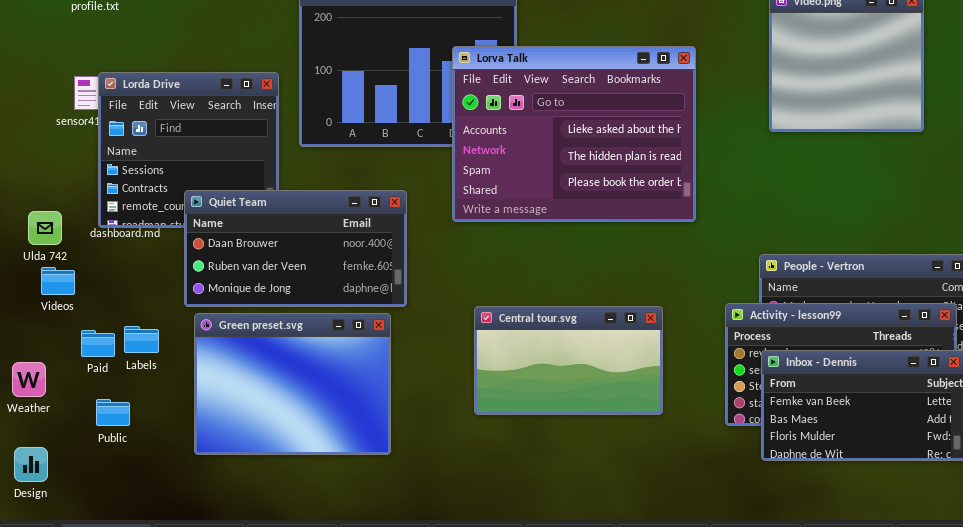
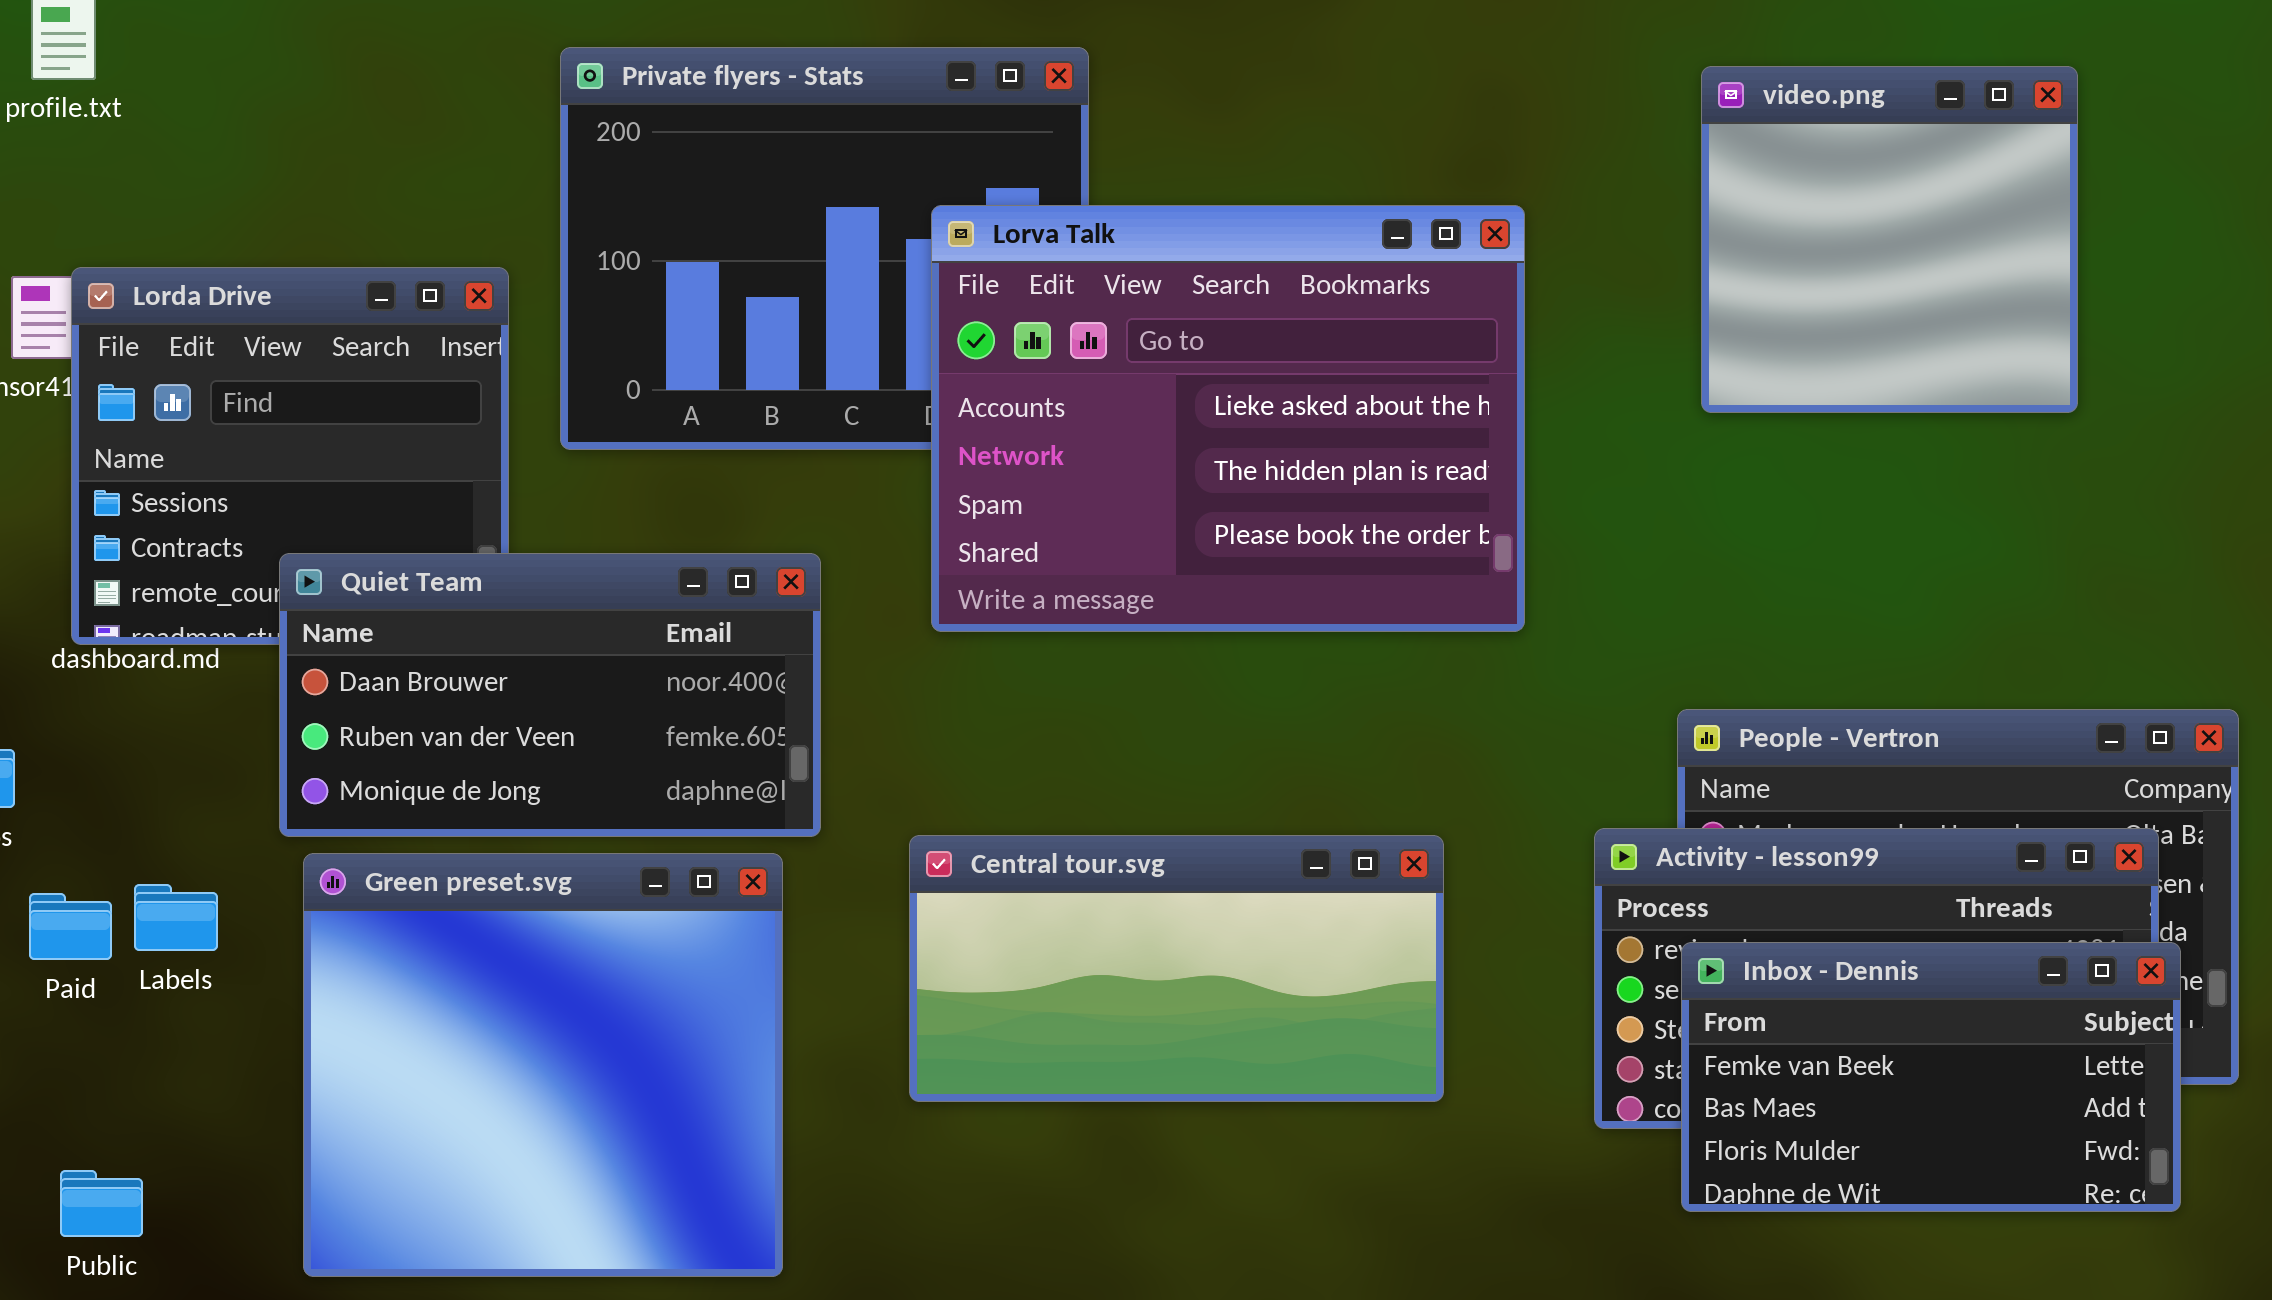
Central tour.svg: [474,306,663,415] -> [909,835,1444,1102], resized
Green preset.svg: [194,313,391,455] -> [303,853,783,1277], resized
Public: [96,399,130,426] -> [60,1170,143,1237], moved

